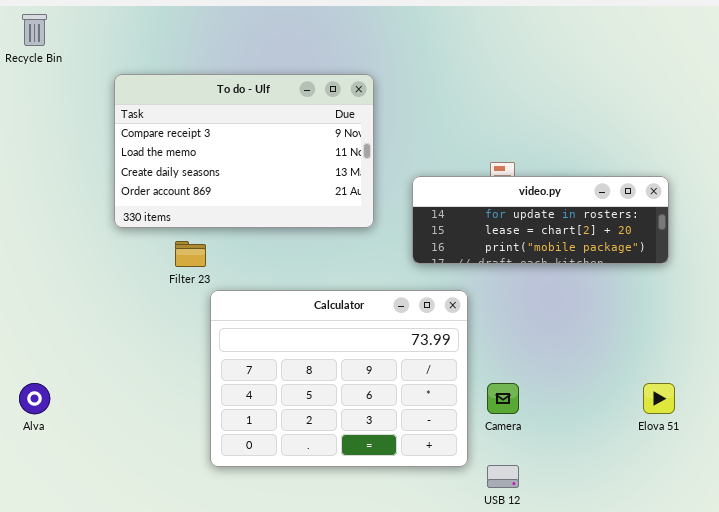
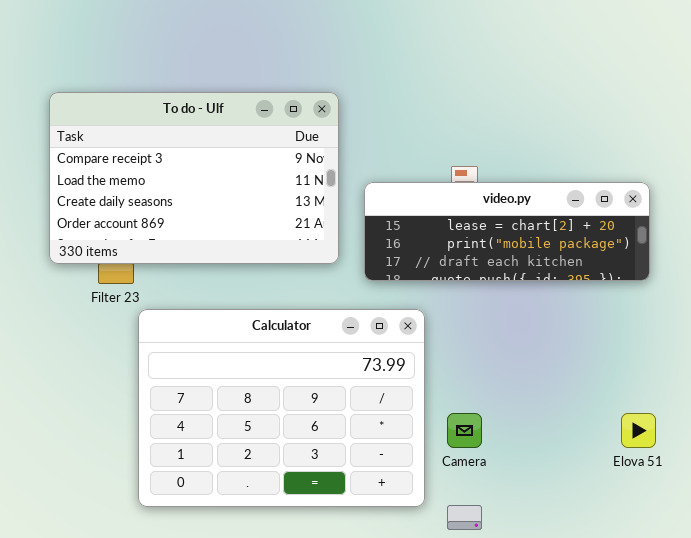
To do - Ulf: [114,74,374,228] -> [49,92,339,264], moved
video.py: [412,176,669,264] -> [364,182,650,281], scrolled down 1 row

